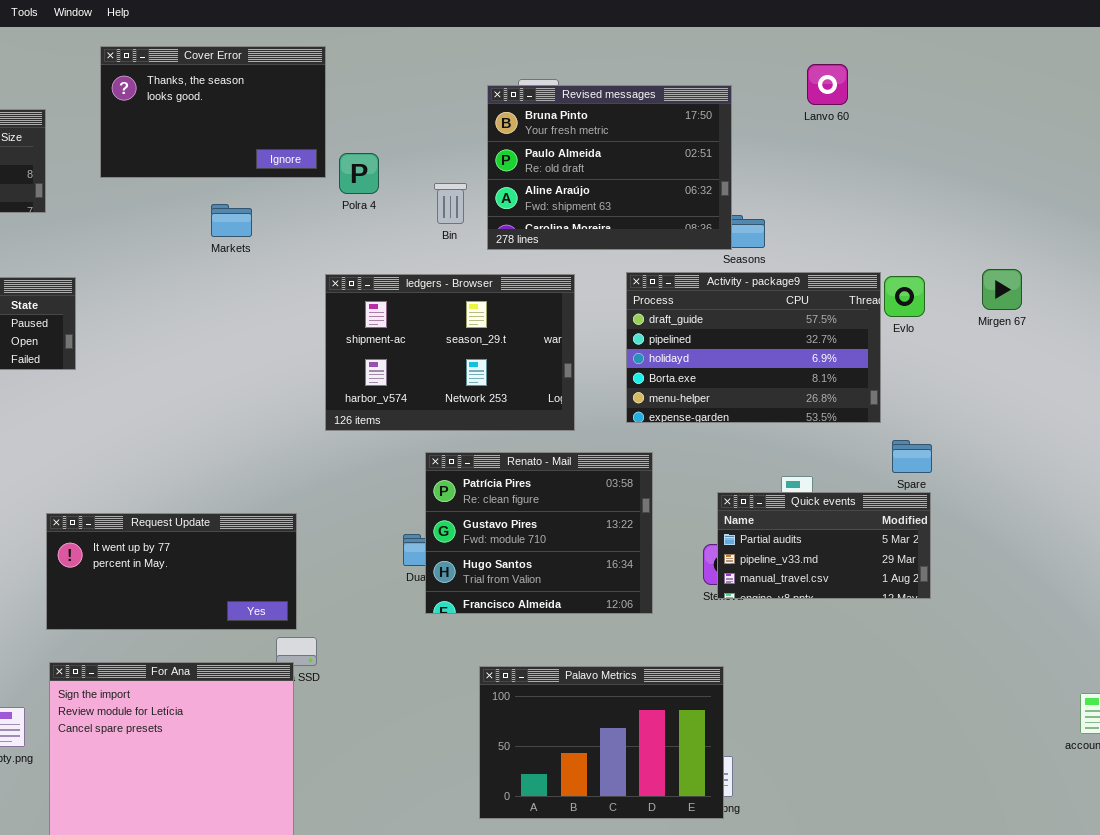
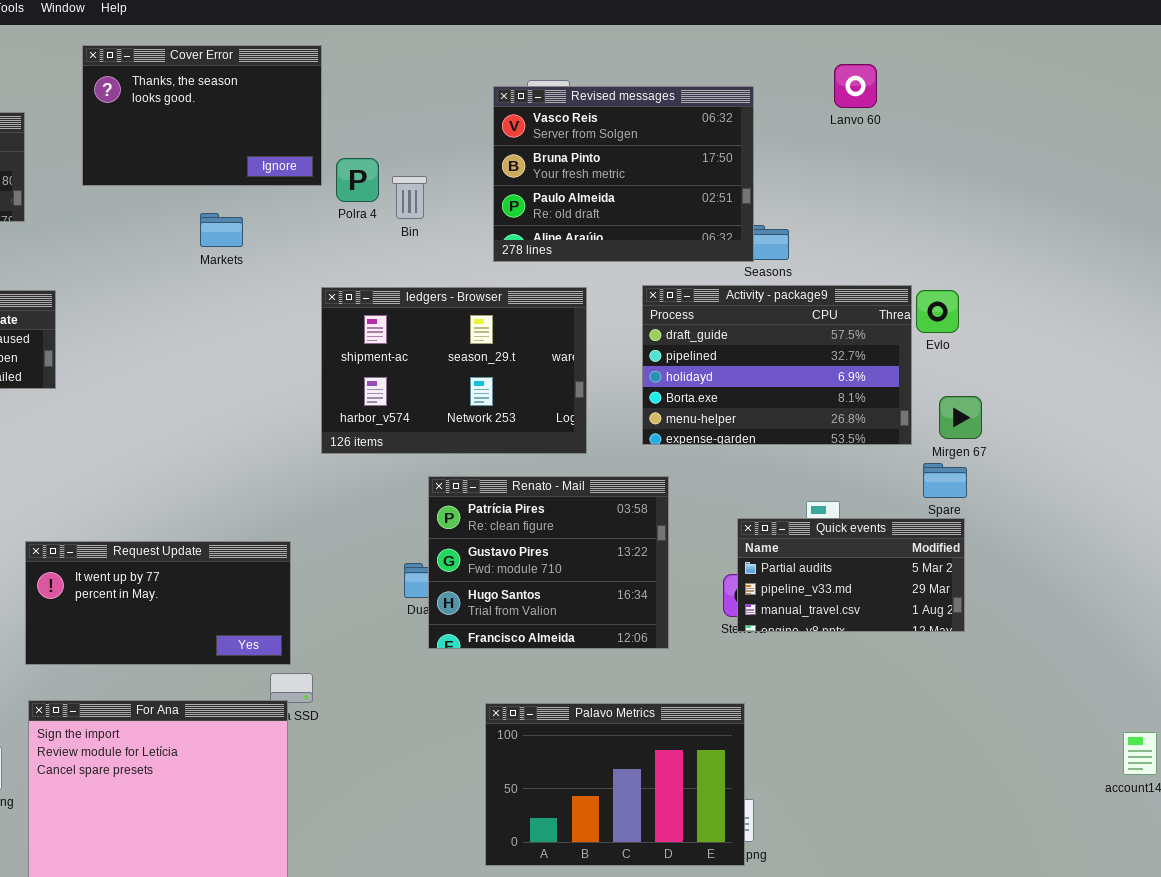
Revised messages: [487,85,732,250] -> [493,86,754,262], scrolled up 1 row
Bin: [434,183,467,224] -> [392,176,427,219], moved
Mirgen 67: [982,269,1022,310] -> [939,396,982,439], moved

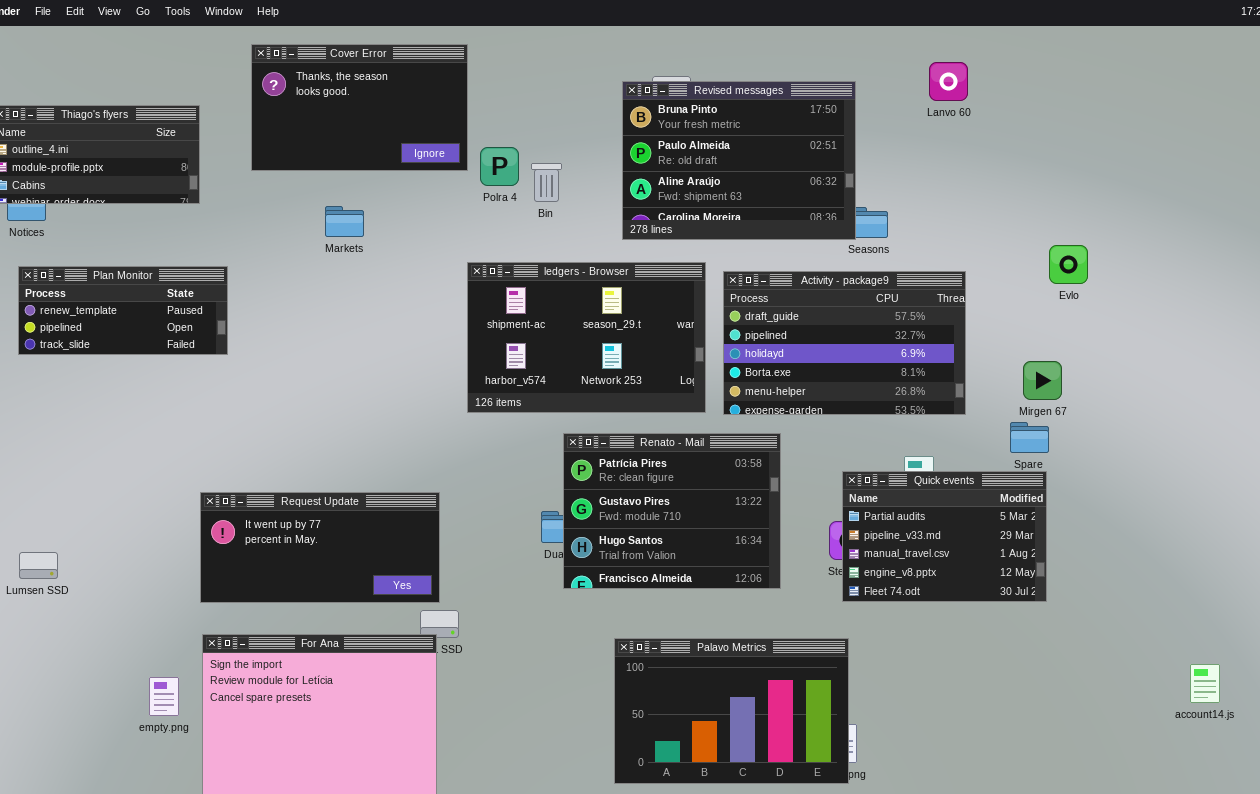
Revised messages: [493,86,754,262] -> [622,81,856,240], scrolled down 1 row
Markets: [200,213,243,247] -> [325,206,364,237], moved
Activity - package9: [642,285,912,445] -> [723,271,966,415], moved
Evlo: [916,290,959,333] -> [1049,245,1088,284], moved
Quick events: [737,518,965,632] -> [842,471,1047,602], resized

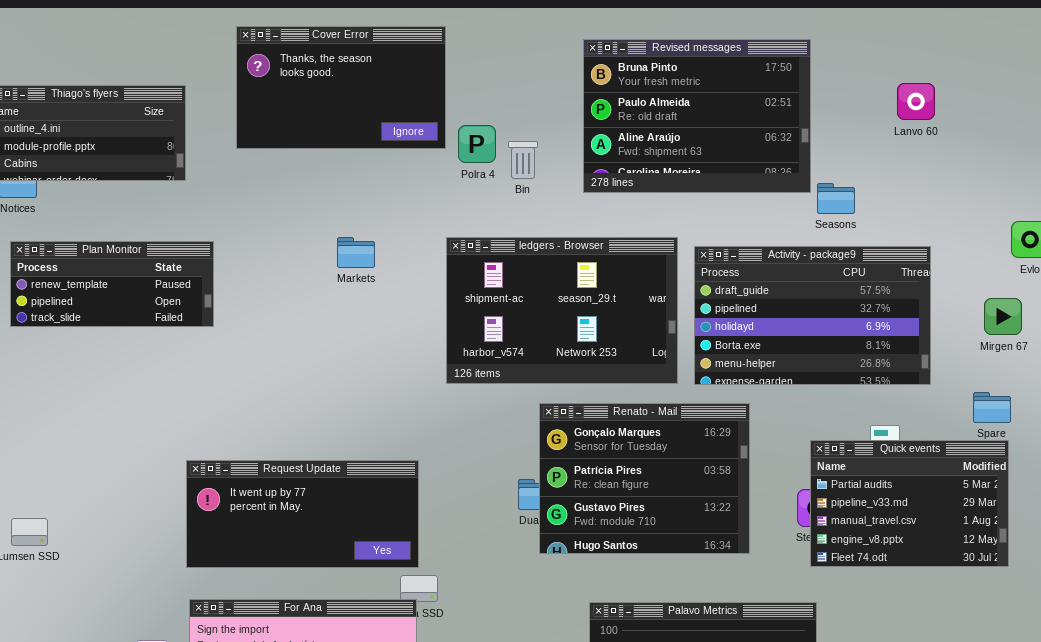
Lanvo 60: [929,62,968,101] -> [897,83,935,120], moved
Revised messages: [622,81,856,240] -> [583,39,811,193], moved
Markets: [325,206,364,237] -> [337,237,375,268], moved
Mirgen 67: [1023,361,1062,400] -> [984,298,1022,335], moved
Renato - Mail: [563,433,781,589] -> [539,403,750,554], scrolled up 1 row

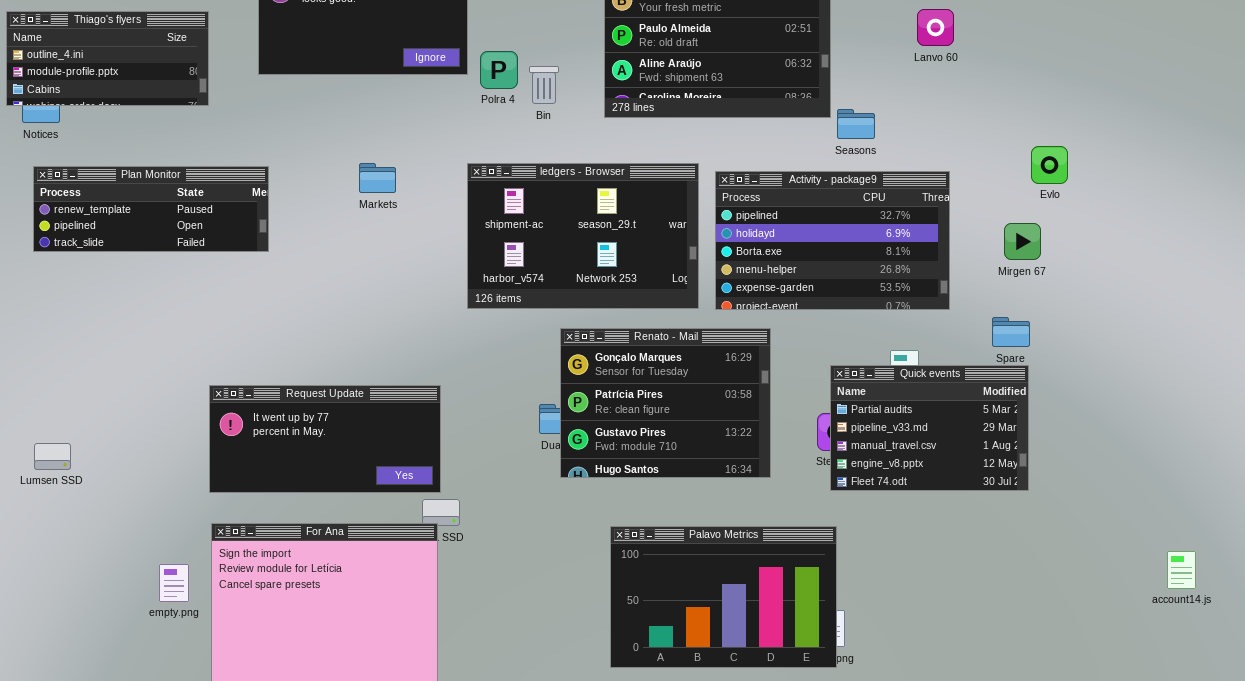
Plan Monitor: [10,241,214,327] -> [33,166,269,252], resized
Activity - package9: [694,246,931,385] -> [715,171,950,310], scrolled down 1 row

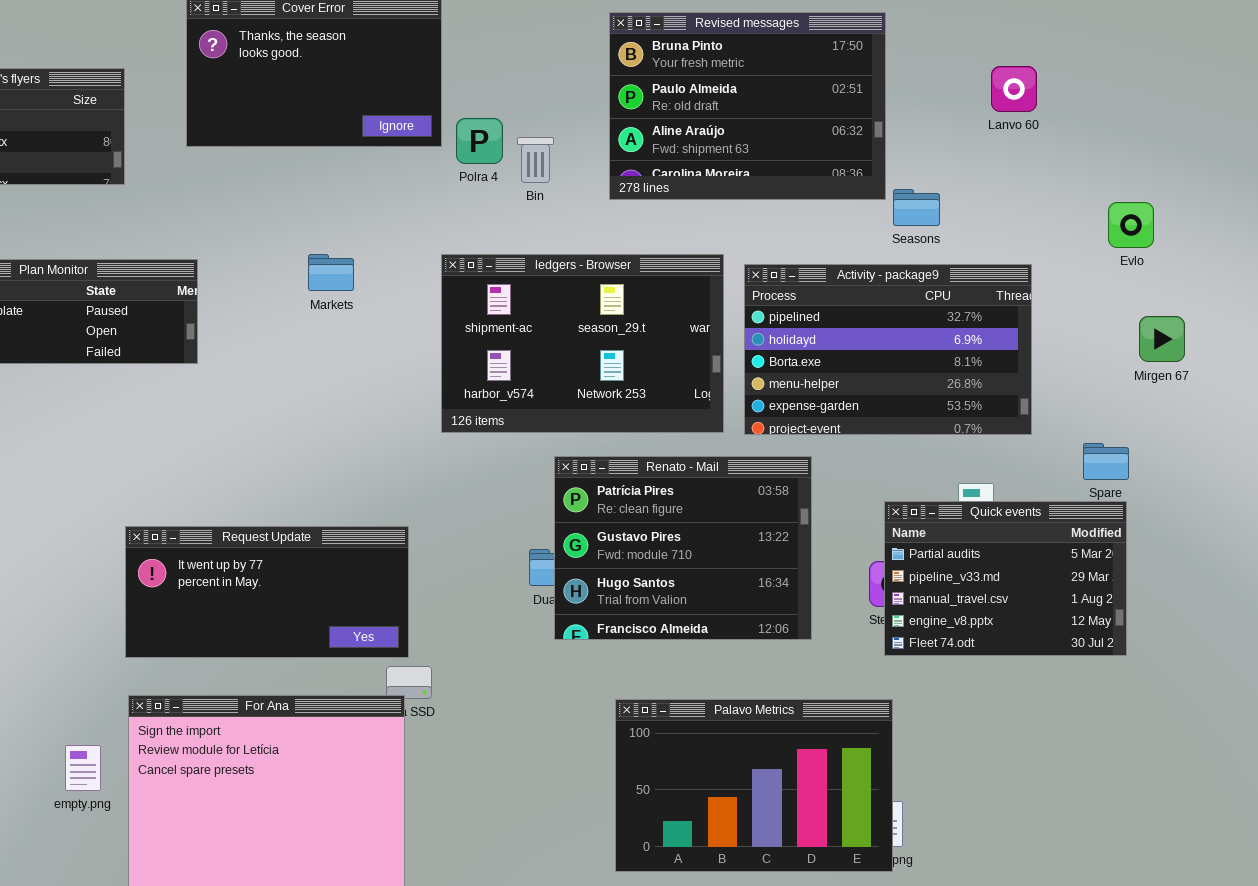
Evlo: [1031,146,1068,184] -> [1108,202,1154,248], moved
Mirgen 67: [1004,223,1041,260] -> [1139,316,1185,362], moved
Renato - Mail: [560,328,771,478] -> [554,456,812,640], scrolled down 1 row

